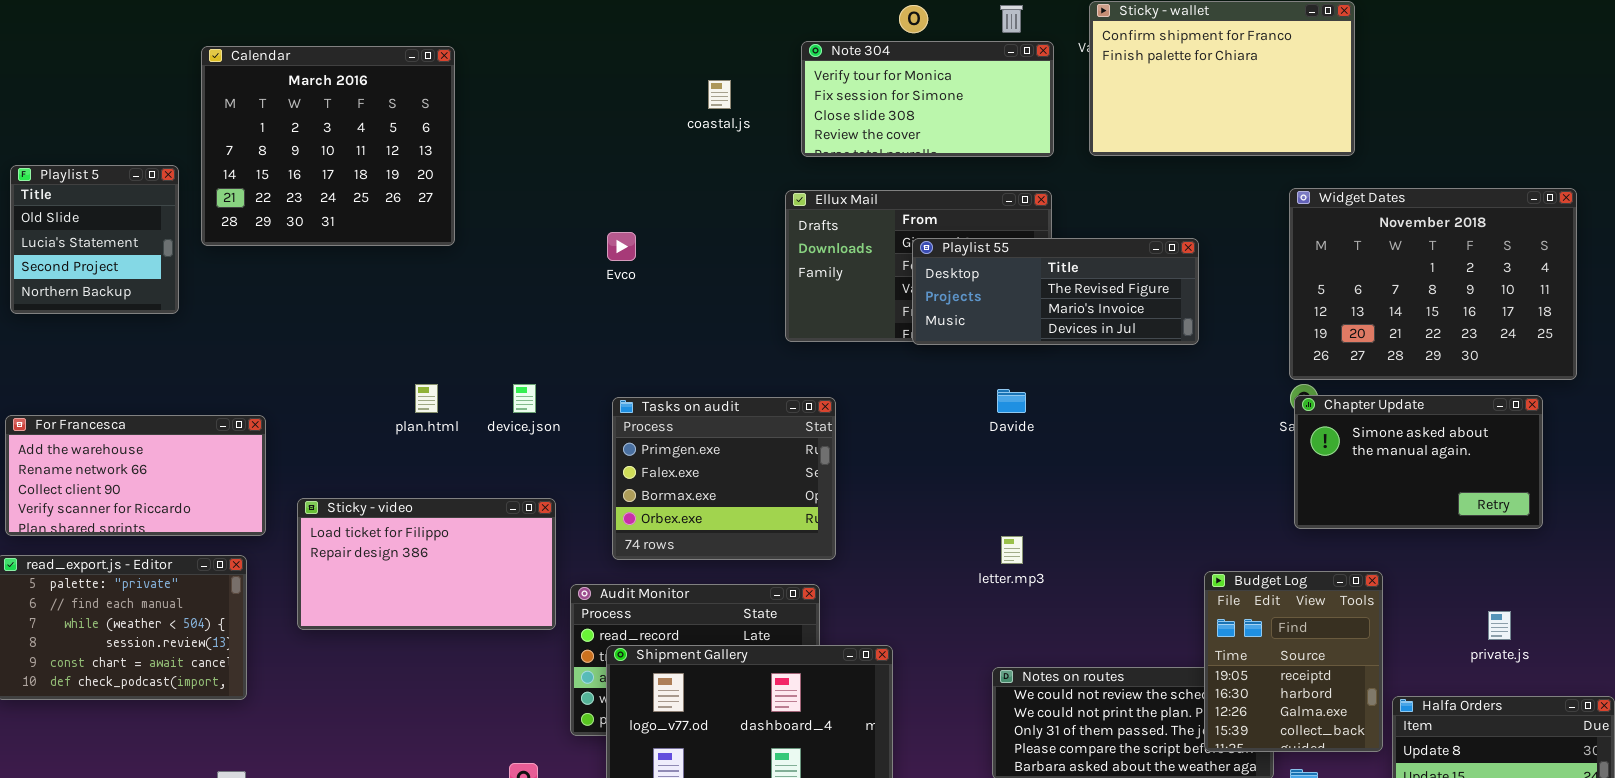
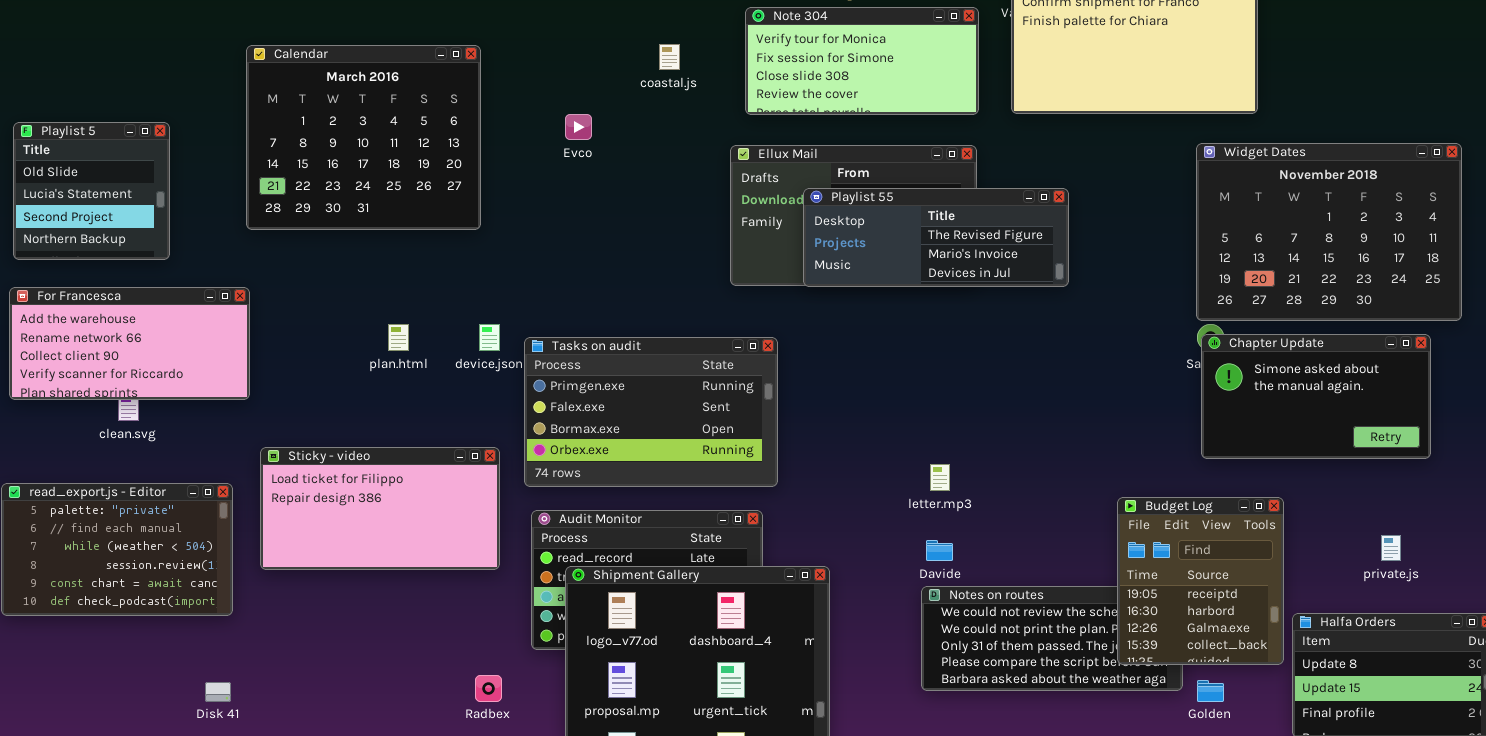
Calendar: [201,46,455,246] -> [246,45,481,230], moved
Evco: [607,232,636,261] -> [565,114,592,140], moved
Playlist 55: [912,238,1199,345] -> [803,188,1069,287], moved
Davide: [997,389,1026,413] -> [926,540,953,561], moved
Tasks on audit: [612,397,836,560] -> [524,337,778,487], resized
For Francesca: [5,415,266,536] -> [9,287,250,400], moved
Sticky - video: [297,498,556,630] -> [260,447,500,570], moved

